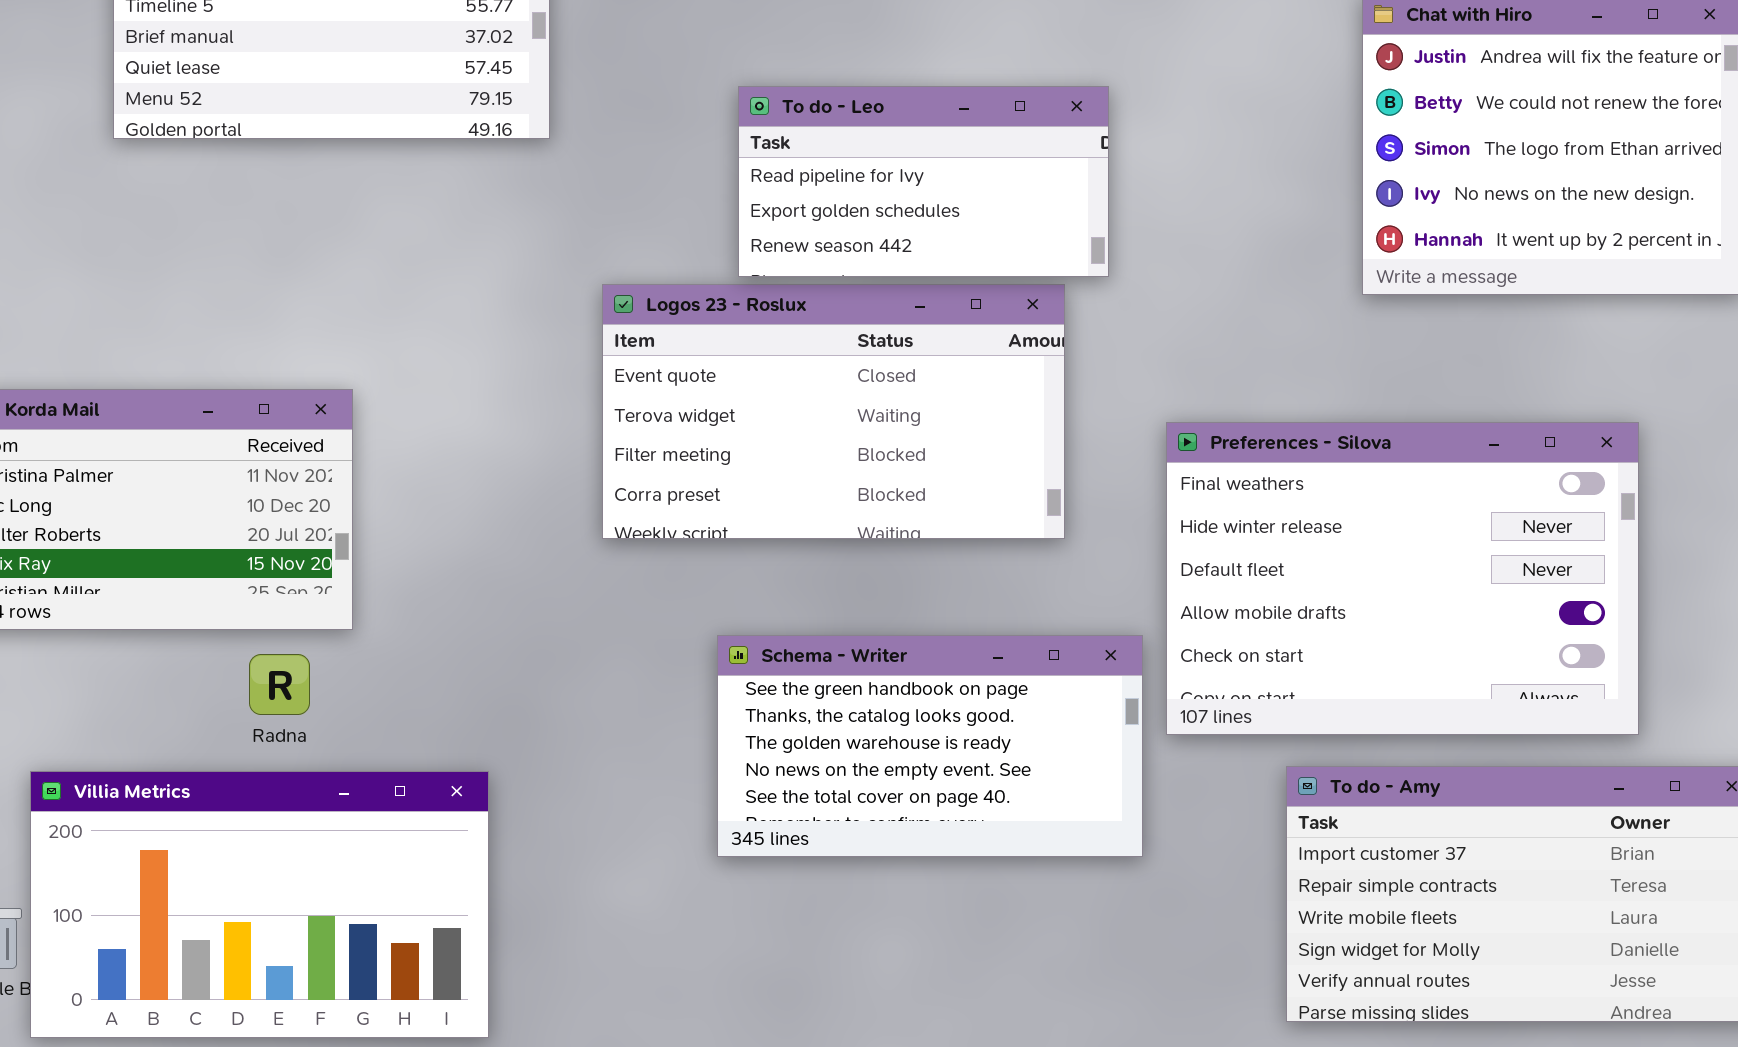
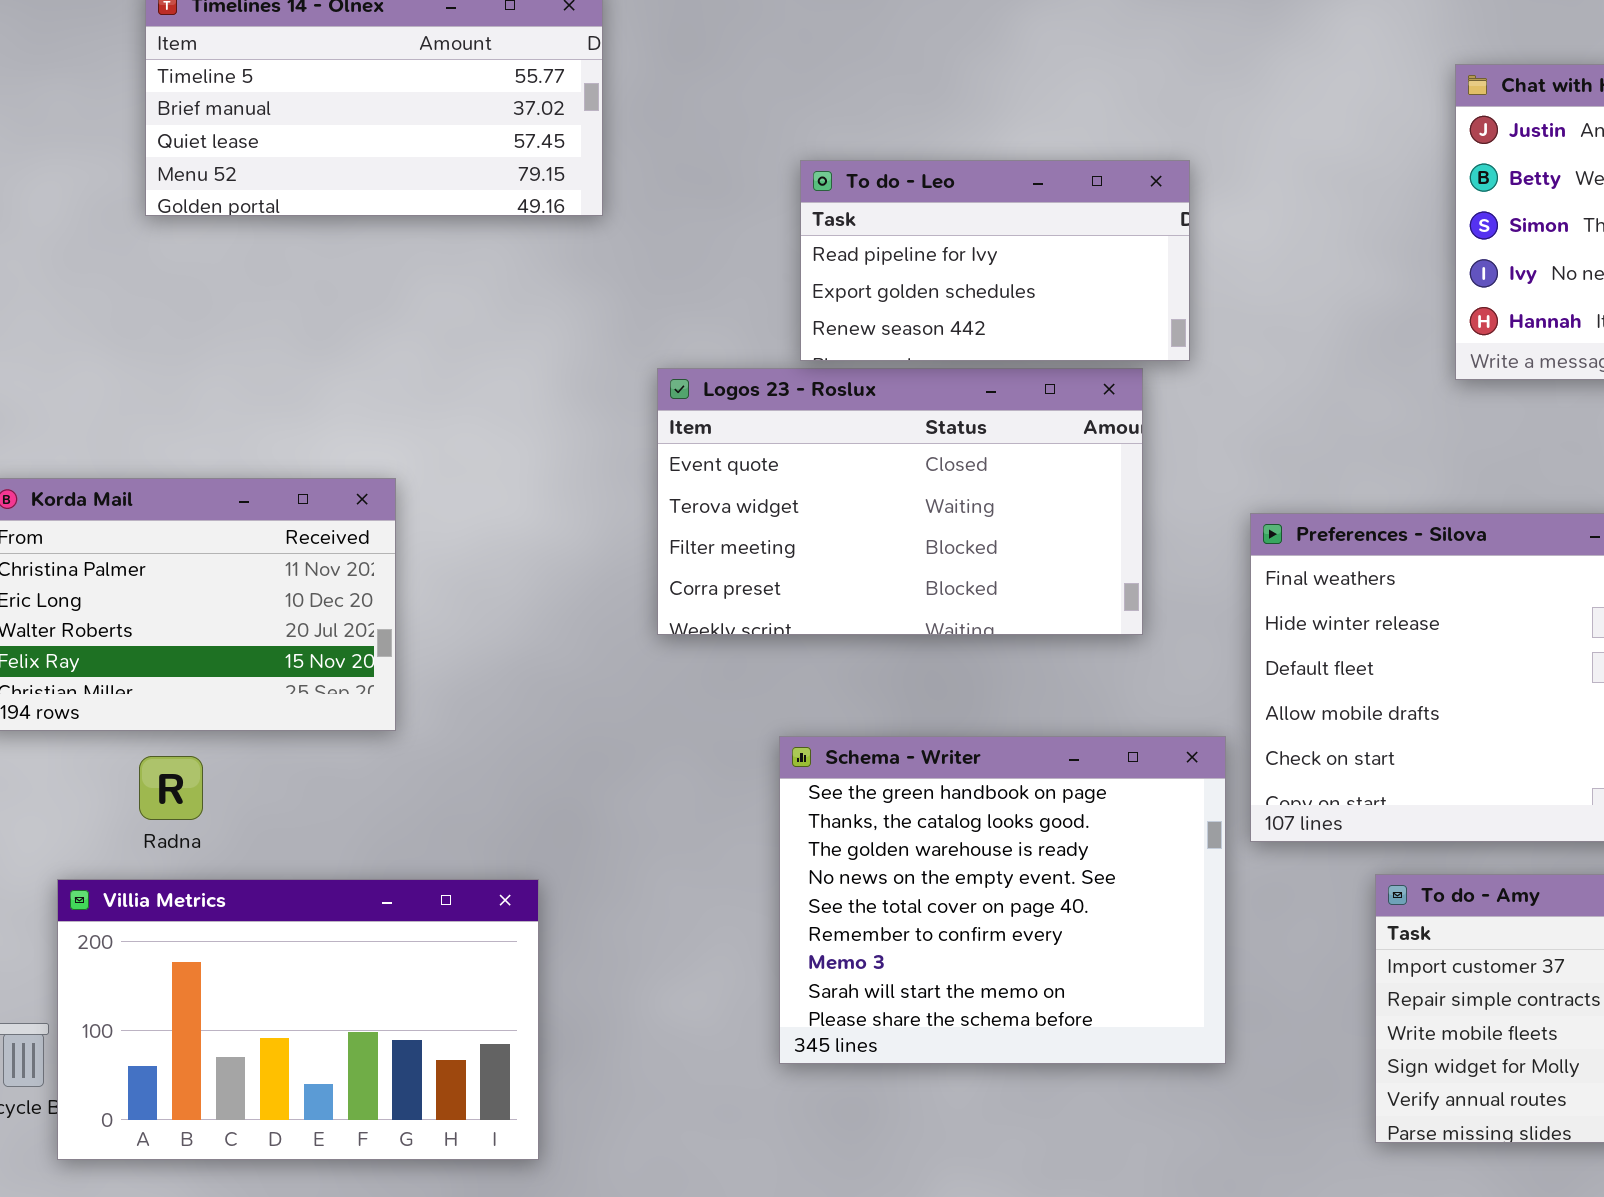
Schema - Writer: [717,635,1143,857] -> [779,736,1226,1064], resized
Radna: [249,654,310,715] -> [139,756,203,820], moved

